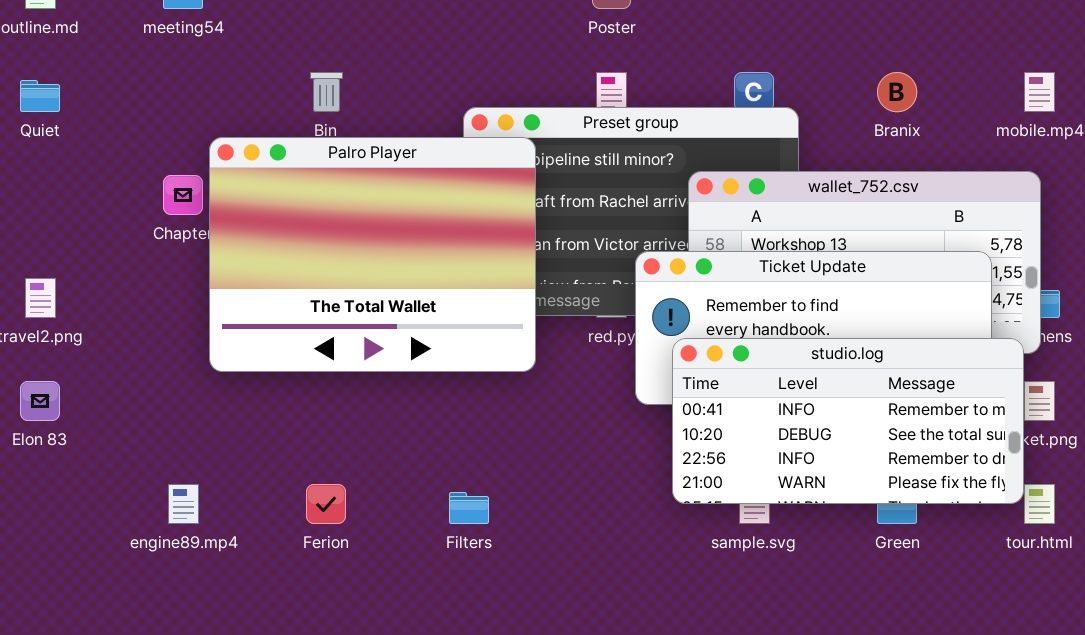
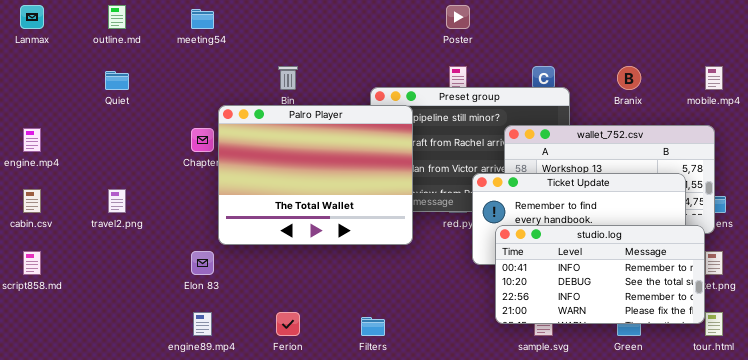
Elon 83: [20,381,60,421] -> [191,251,214,275], moved

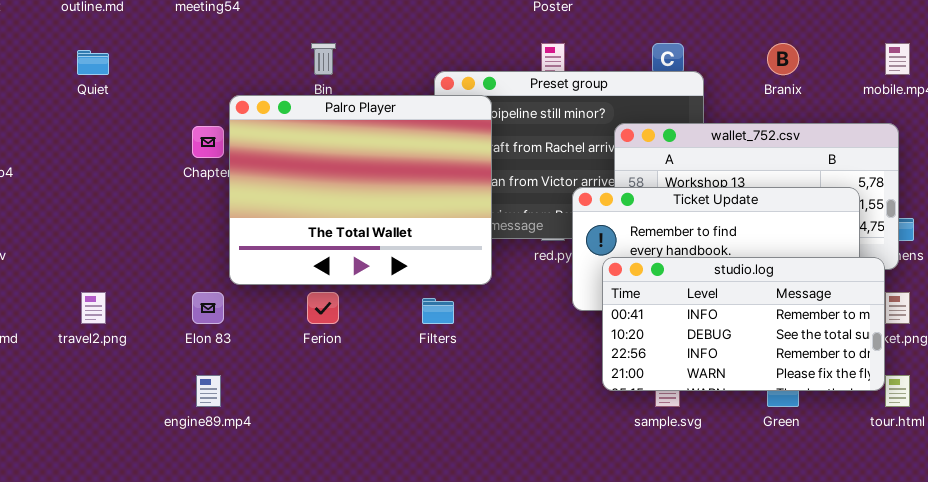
travel2.png: [108,189,126,213] -> [81,292,106,324], moved
Ferion: [276,312,300,336] -> [307,292,339,324], moved
Filters: [361,317,385,336] -> [422,298,454,324], moved

